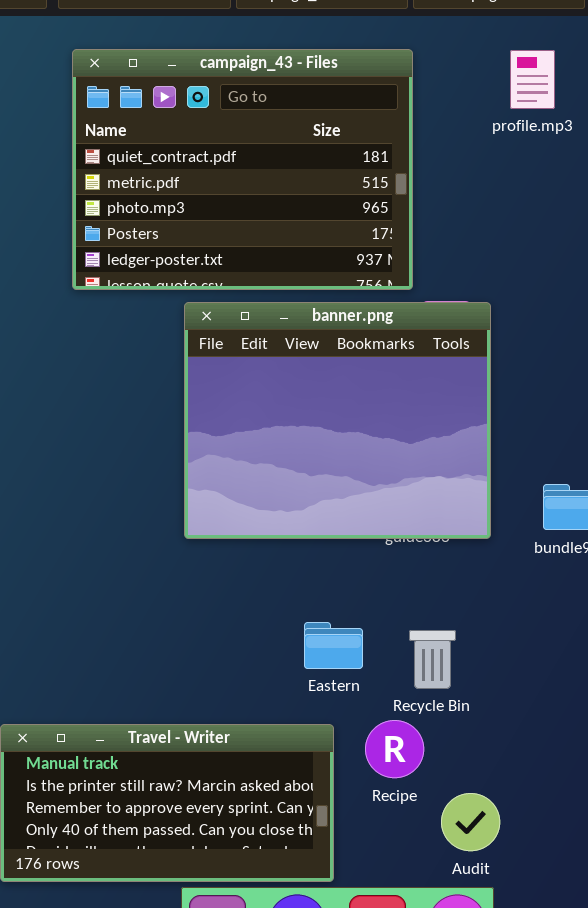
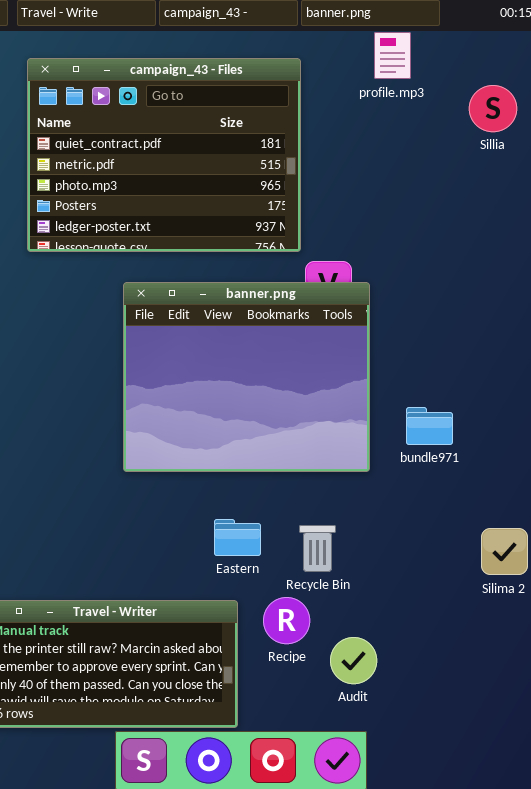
profile.mp3: [510,50,555,109] -> [374,32,411,79], moved
banner.png: [184,302,491,539] -> [123,282,370,472], moved
Audit: [441,793,500,851] -> [330,637,377,684], moved

